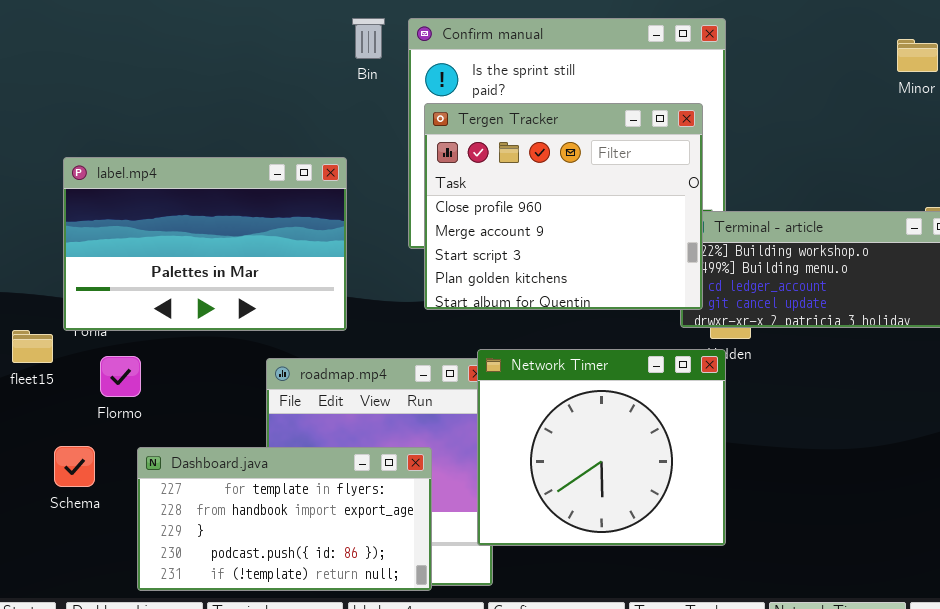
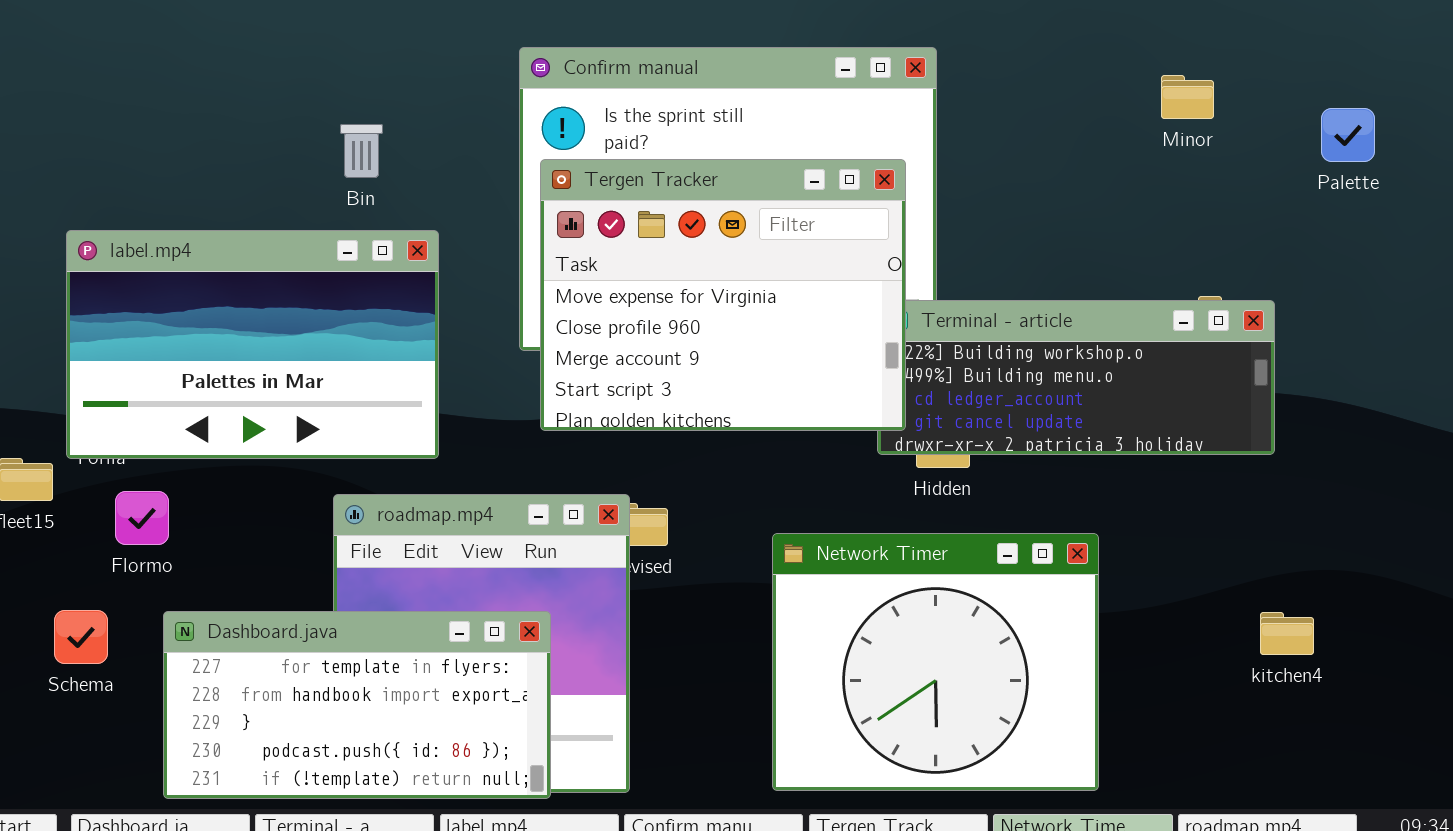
Bin: [352,18,385,59] -> [340,124,383,178], moved
Tergen Tracker: [424,103,703,310] -> [540,159,906,431], scrolled up 1 row
Network Timer: [477,349,726,546] -> [772,533,1099,791], moved

